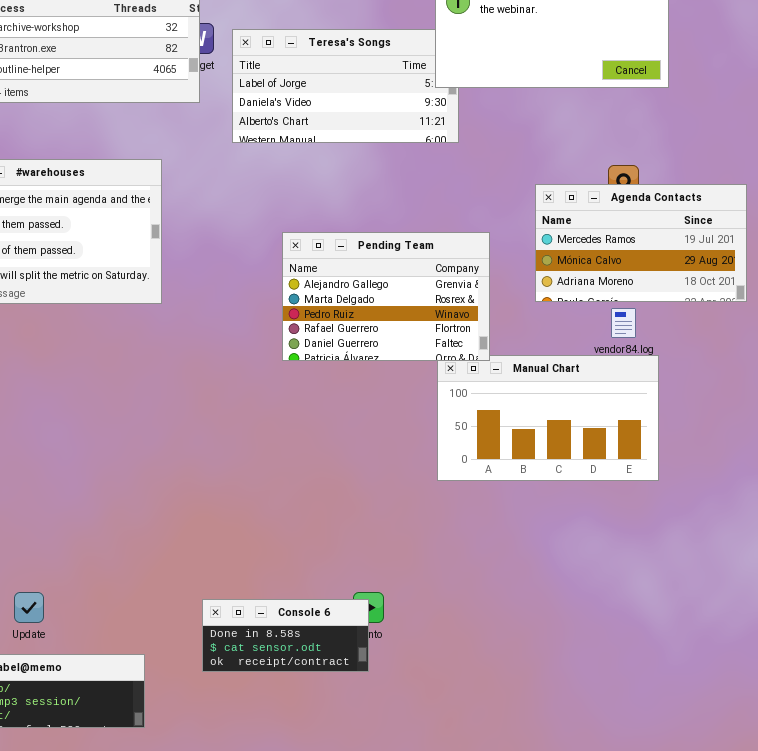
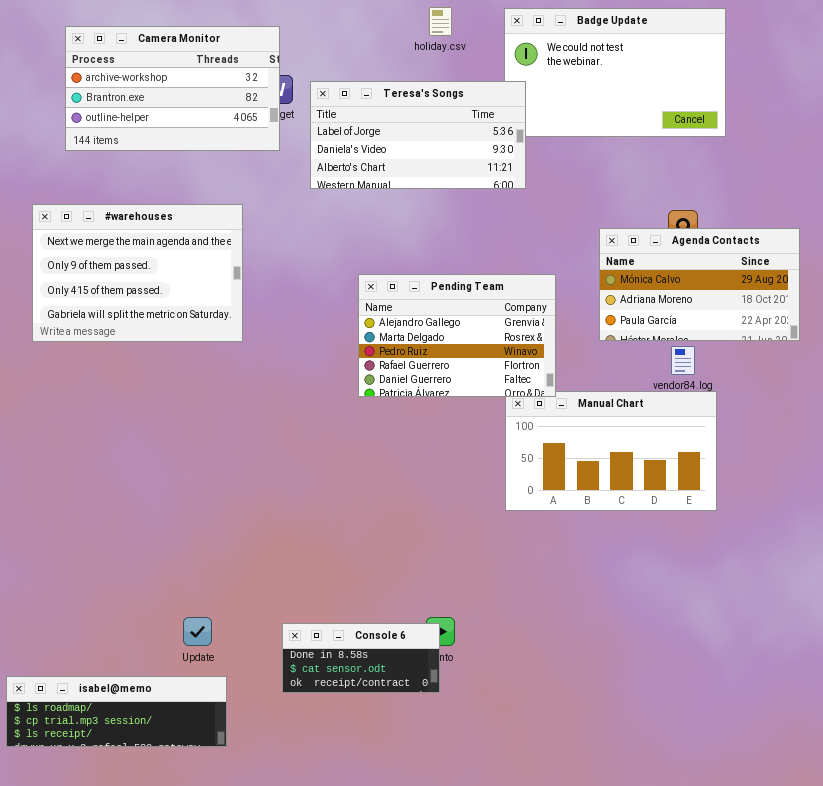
Teresa's Songs: [232,29,459,143] -> [310,81,526,189], raised
Agenda Contacts: [535,184,747,302] -> [599,228,800,341], scrolled down 1 row
Update: [14,592,44,623] -> [183,617,212,646], moved

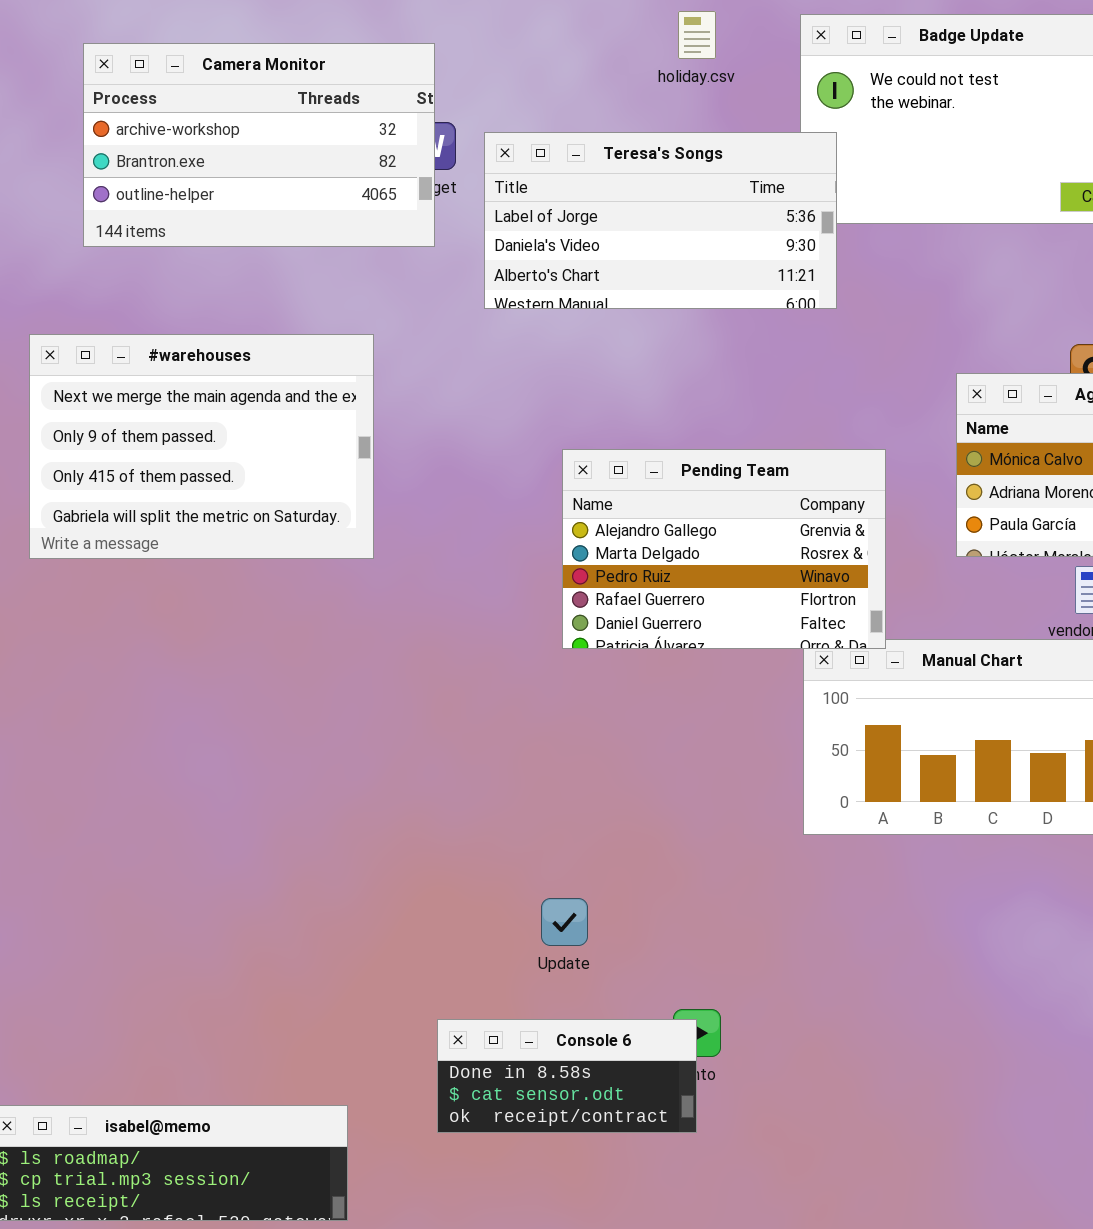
Update: [183,617,212,646] -> [541,898,588,946], moved

